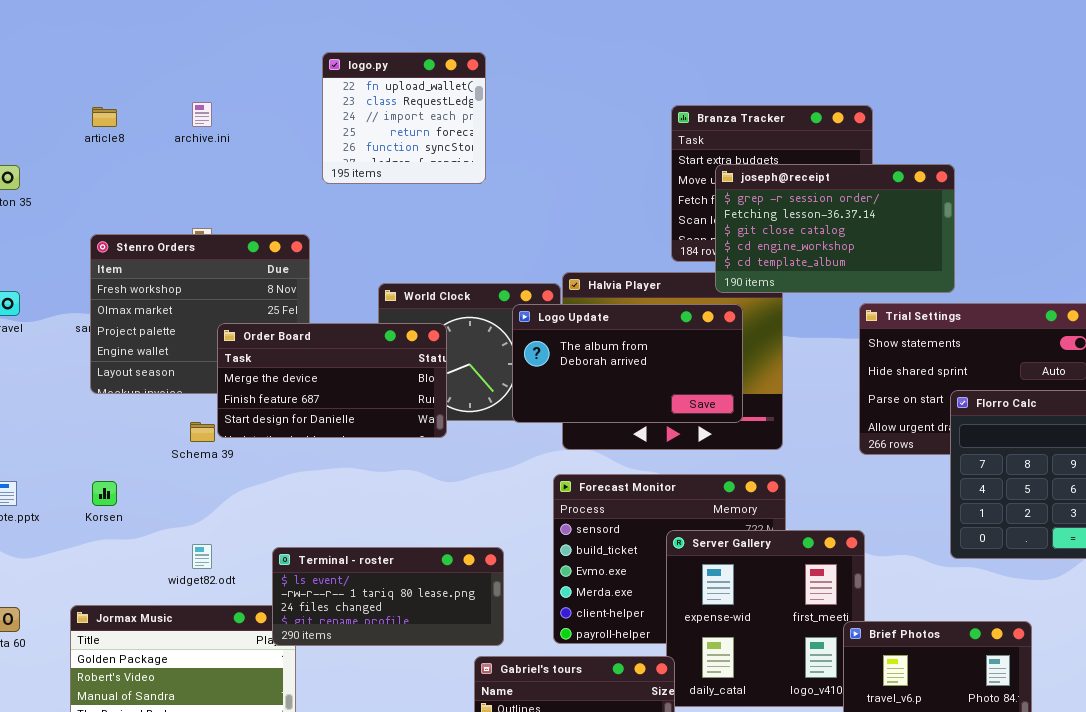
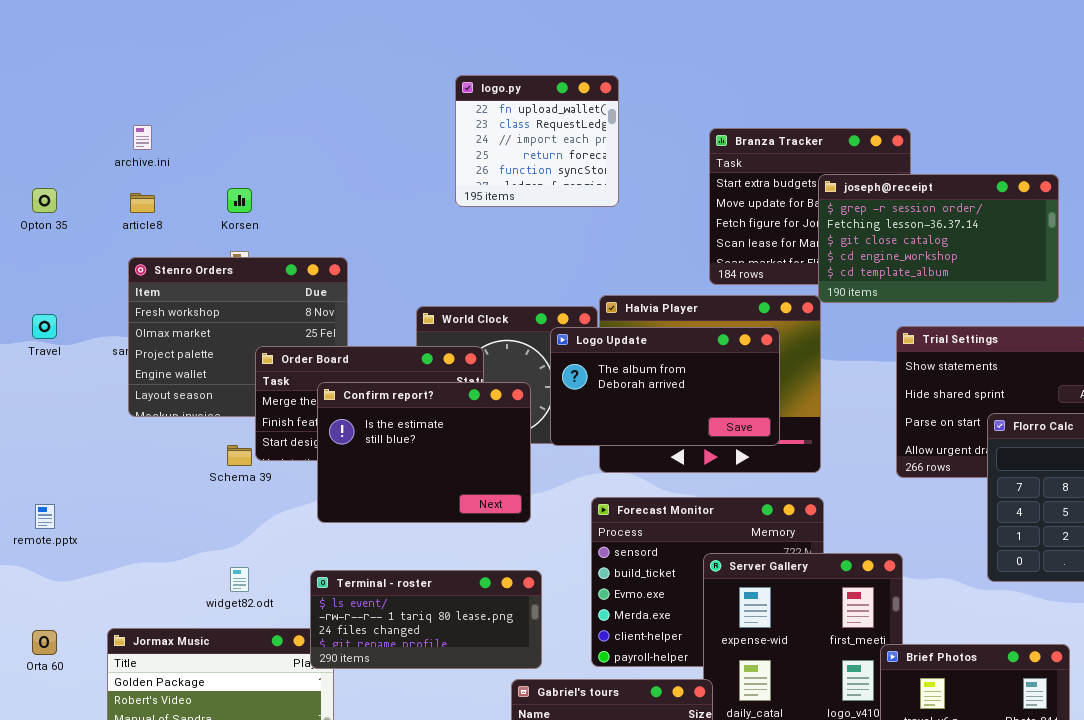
logo.py: [322,52,486,184] -> [455,75,619,207], moved
archive.ini: [192,102,212,127] -> [133,125,152,150], moved
article8: [92,107,117,127] -> [130,193,155,213], moved
joseph@receipt: [715,164,955,293] -> [818,174,1059,303], moved
Confirm report?: none -> [317,382,531,523], opened
Korsen: [92,481,117,506] -> [227,188,252,213], moved

